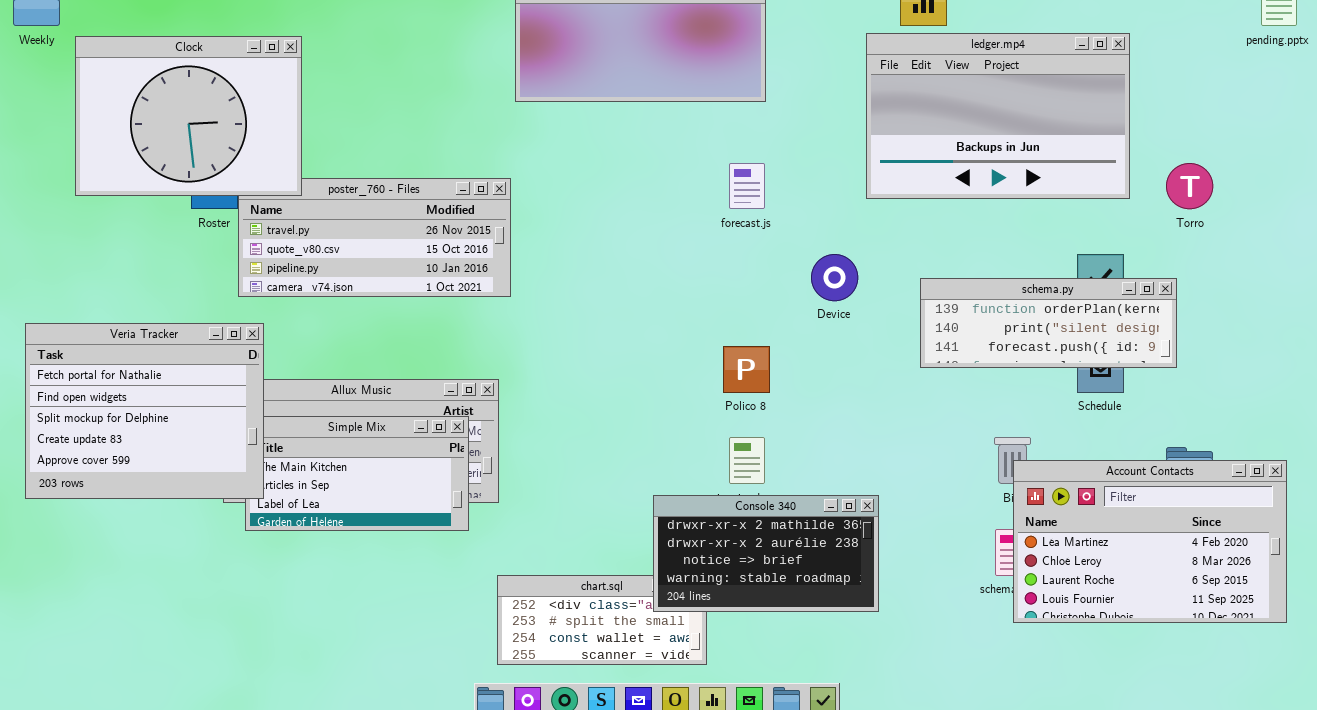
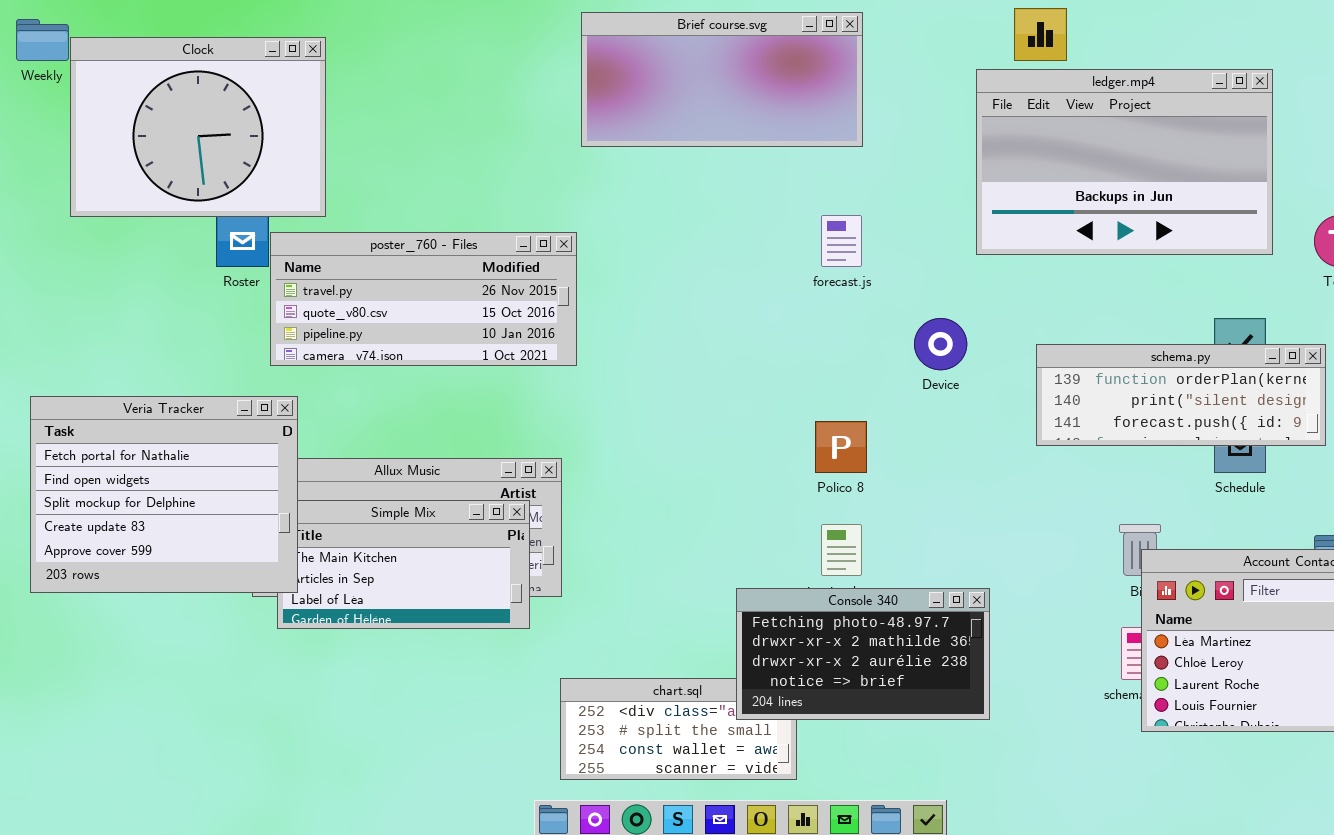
Clock: [75,36,302,196] -> [70,37,326,217], moved
Console 340: [653,495,879,612] -> [736,588,990,720], scrolled up 1 row

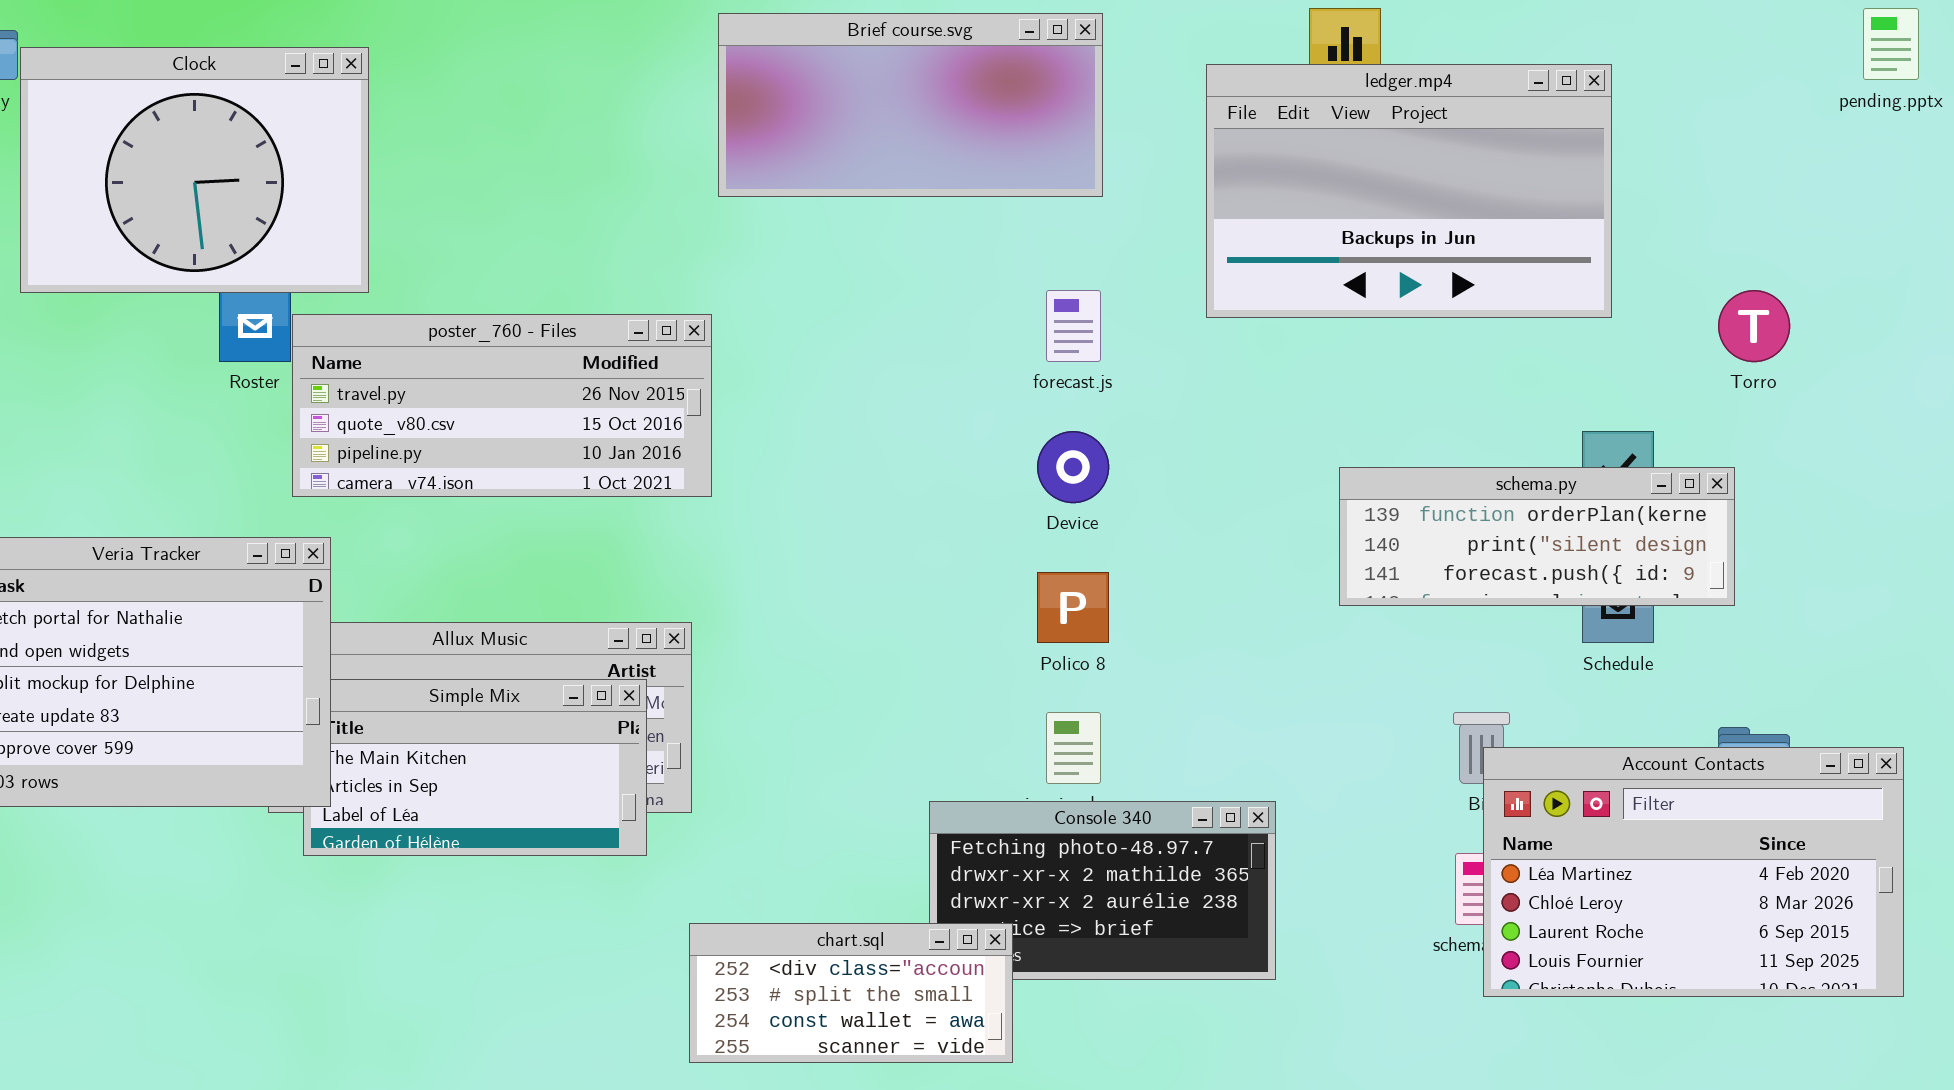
ledger.mp4: [976,69,1273,255] -> [1206,64,1612,318], moved
Device: [914,318,967,370] -> [1037,431,1109,503], moved
chart.sql: [560,678,797,780] -> [689,923,1013,1063], raised

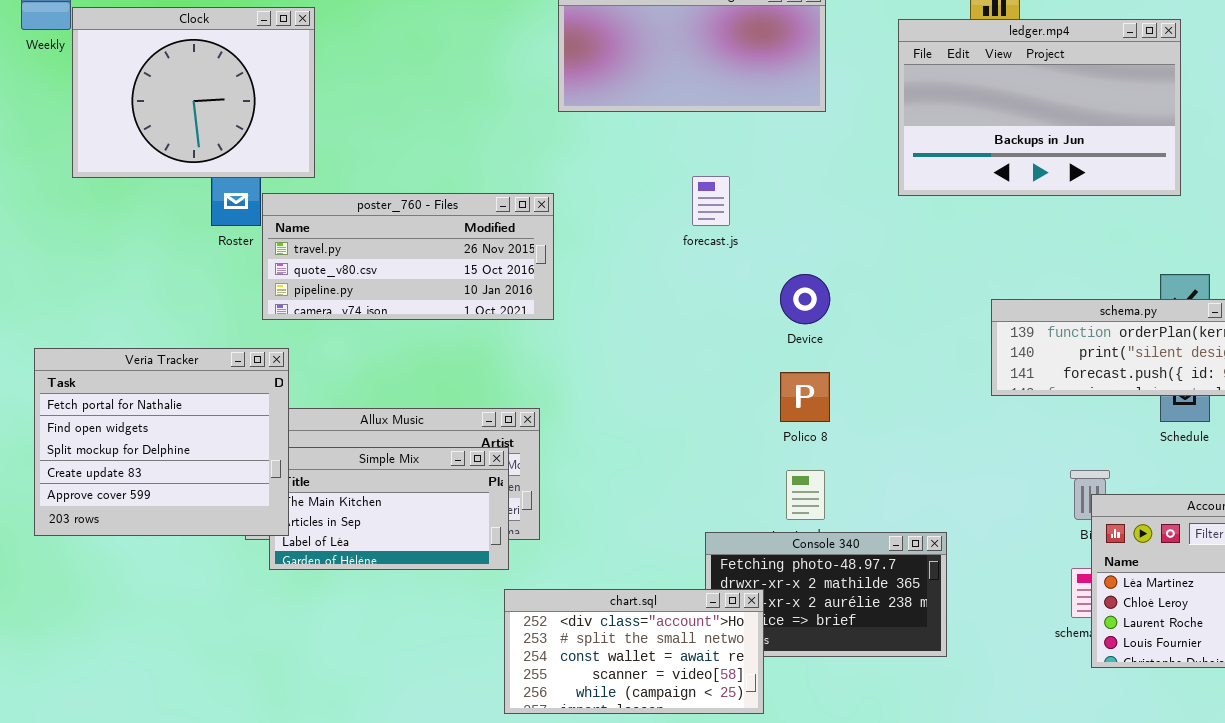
forecast.js: [1046,290,1101,362] -> [692,176,730,226], moved
chart.sql: [689,923,1013,1063] -> [504,589,764,714], resized

